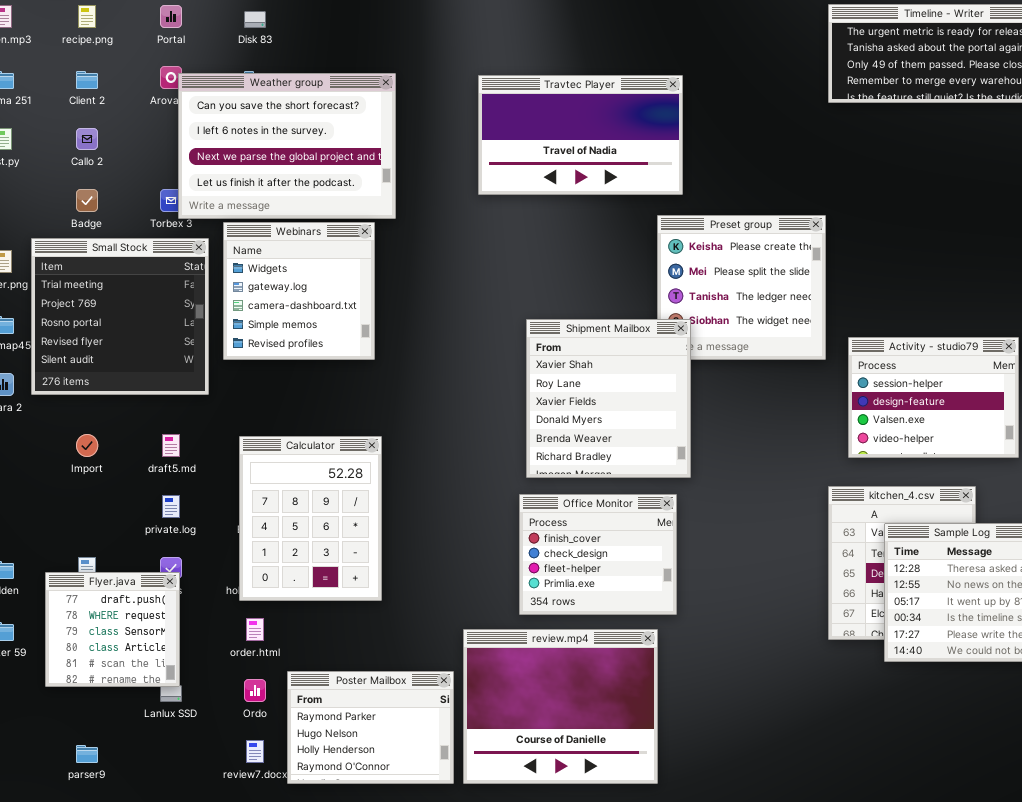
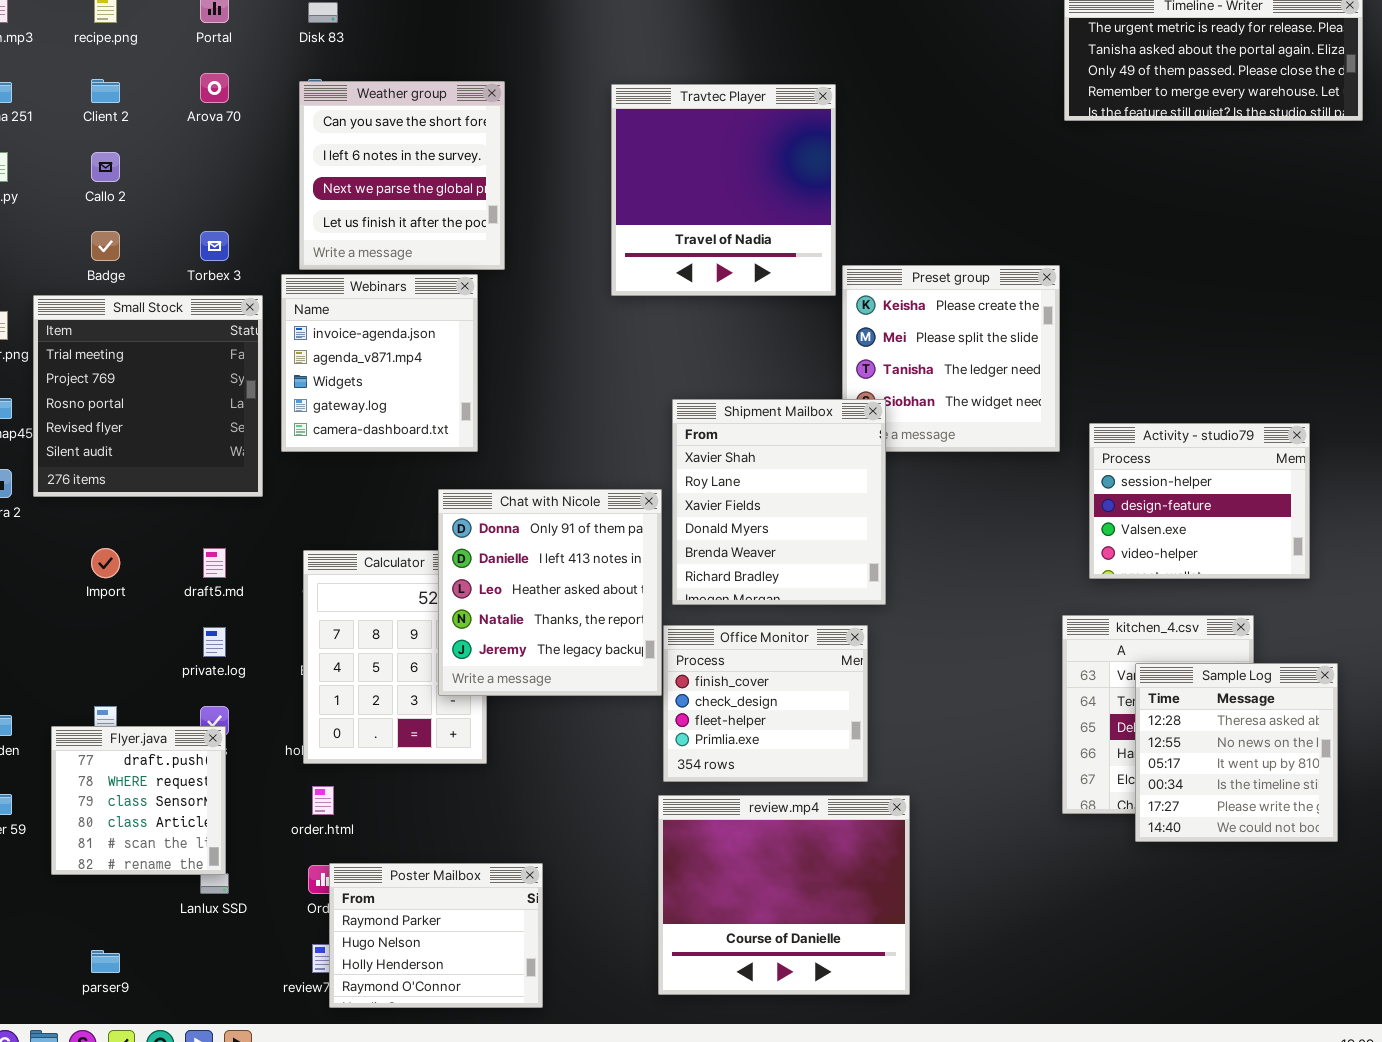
Weather group: [178,73,396,219] -> [299,81,505,270], resized
Travtec Player: [478,75,683,195] -> [611,84,836,296], resized
Webinars: [223,222,375,360] -> [281,274,478,452], scrolled up 2 rows
Chat with Nicole: none -> [438,489,662,696], opened
review.mp4: [463,629,658,784] -> [658,795,910,995], moved
Poster Mailbox: [287,671,454,784] -> [329,863,543,1008], moved

